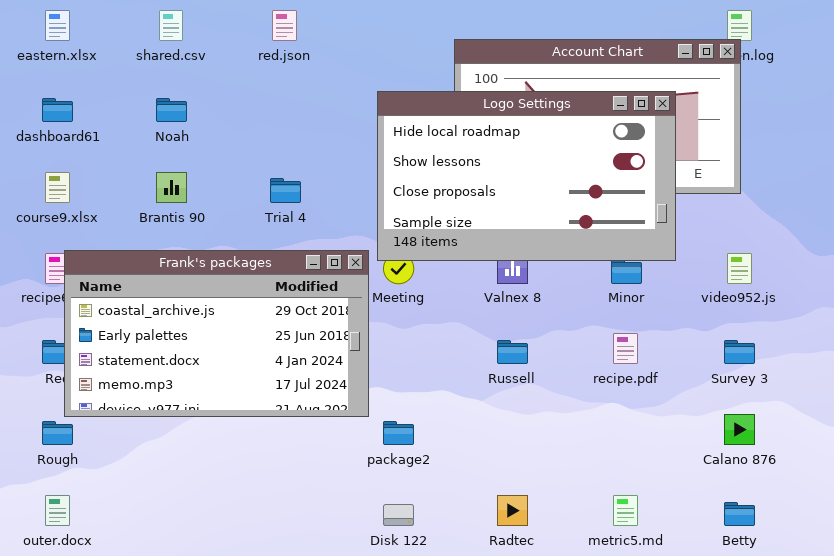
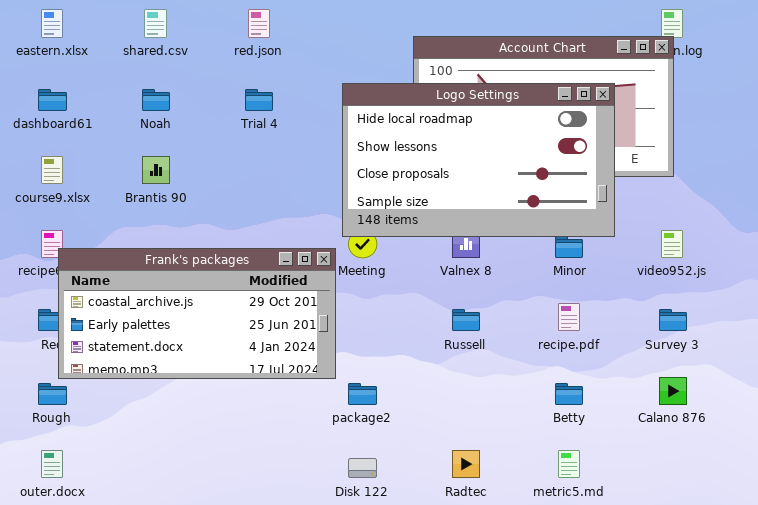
Trial 4: [270,178,301,203] -> [245,89,273,111], moved
Frank's packages: [64,250,369,417] -> [58,248,336,379], resized
Betty: [724,502,755,526] -> [555,383,583,405], moved

